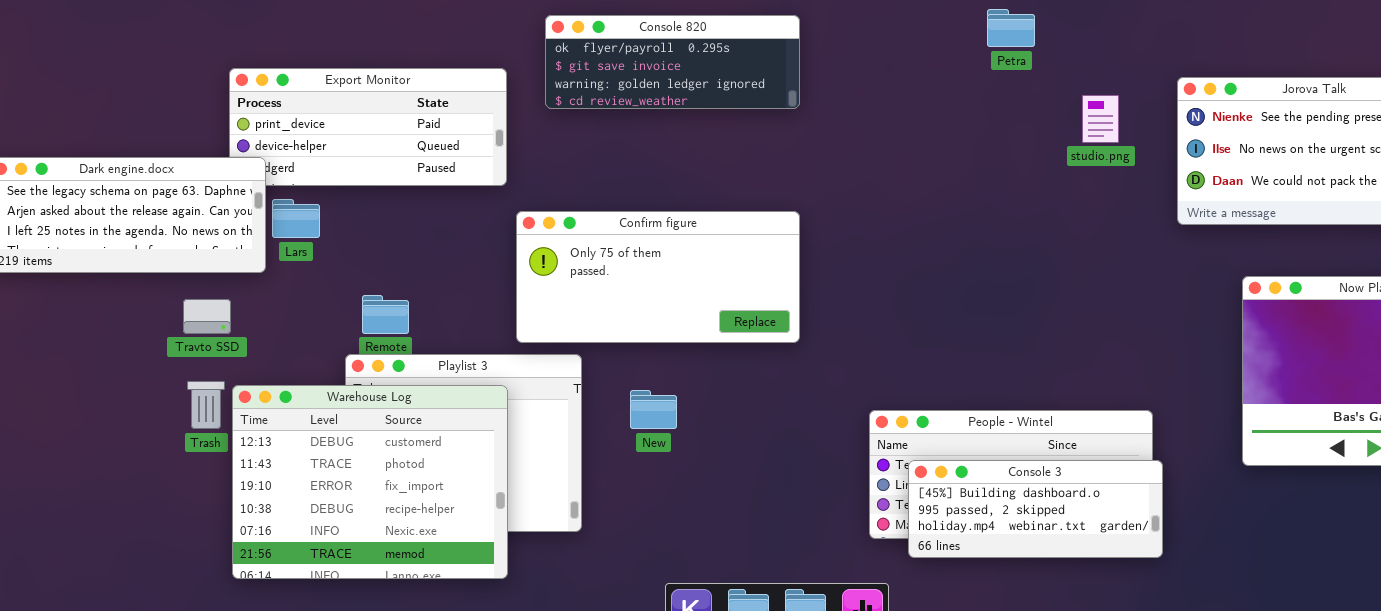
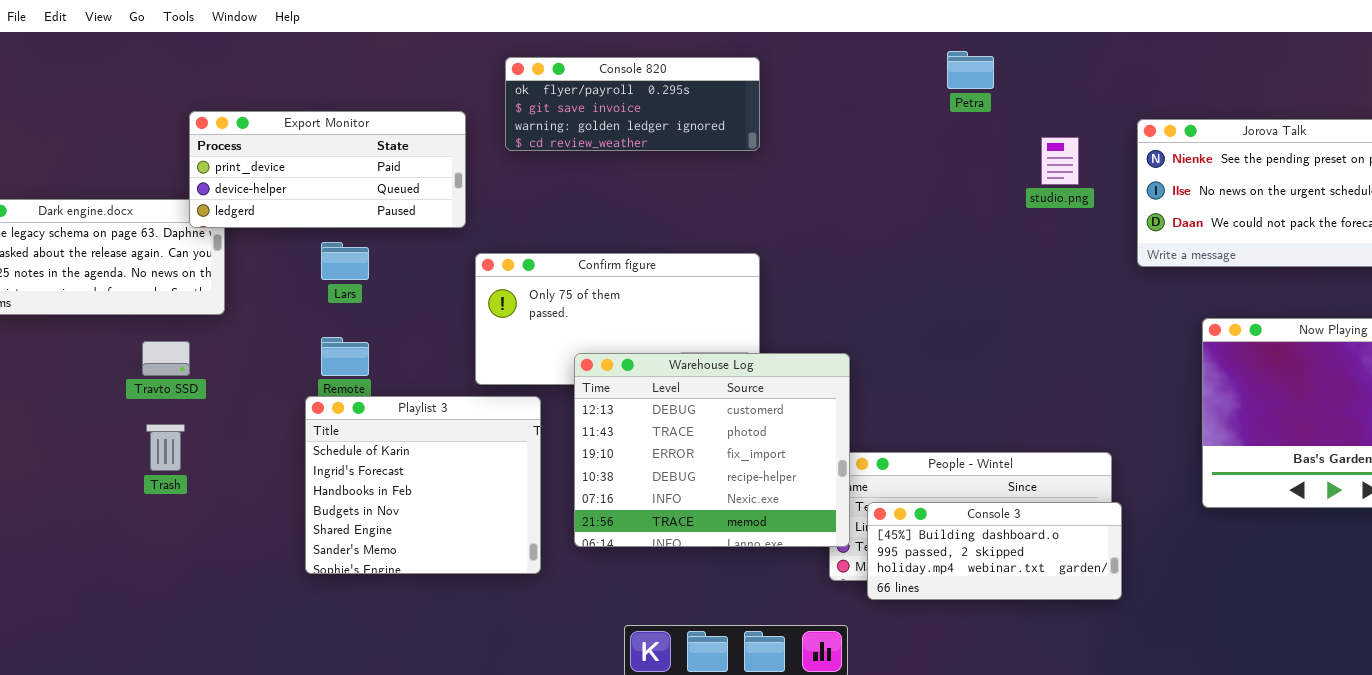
Export Monitor: [229,68,507,186] -> [189,111,466,228], raised
Lars: [272,199,320,238] -> [321,242,369,280], moved
Warehouse Log: [232,385,508,579] -> [574,353,850,547], moved

